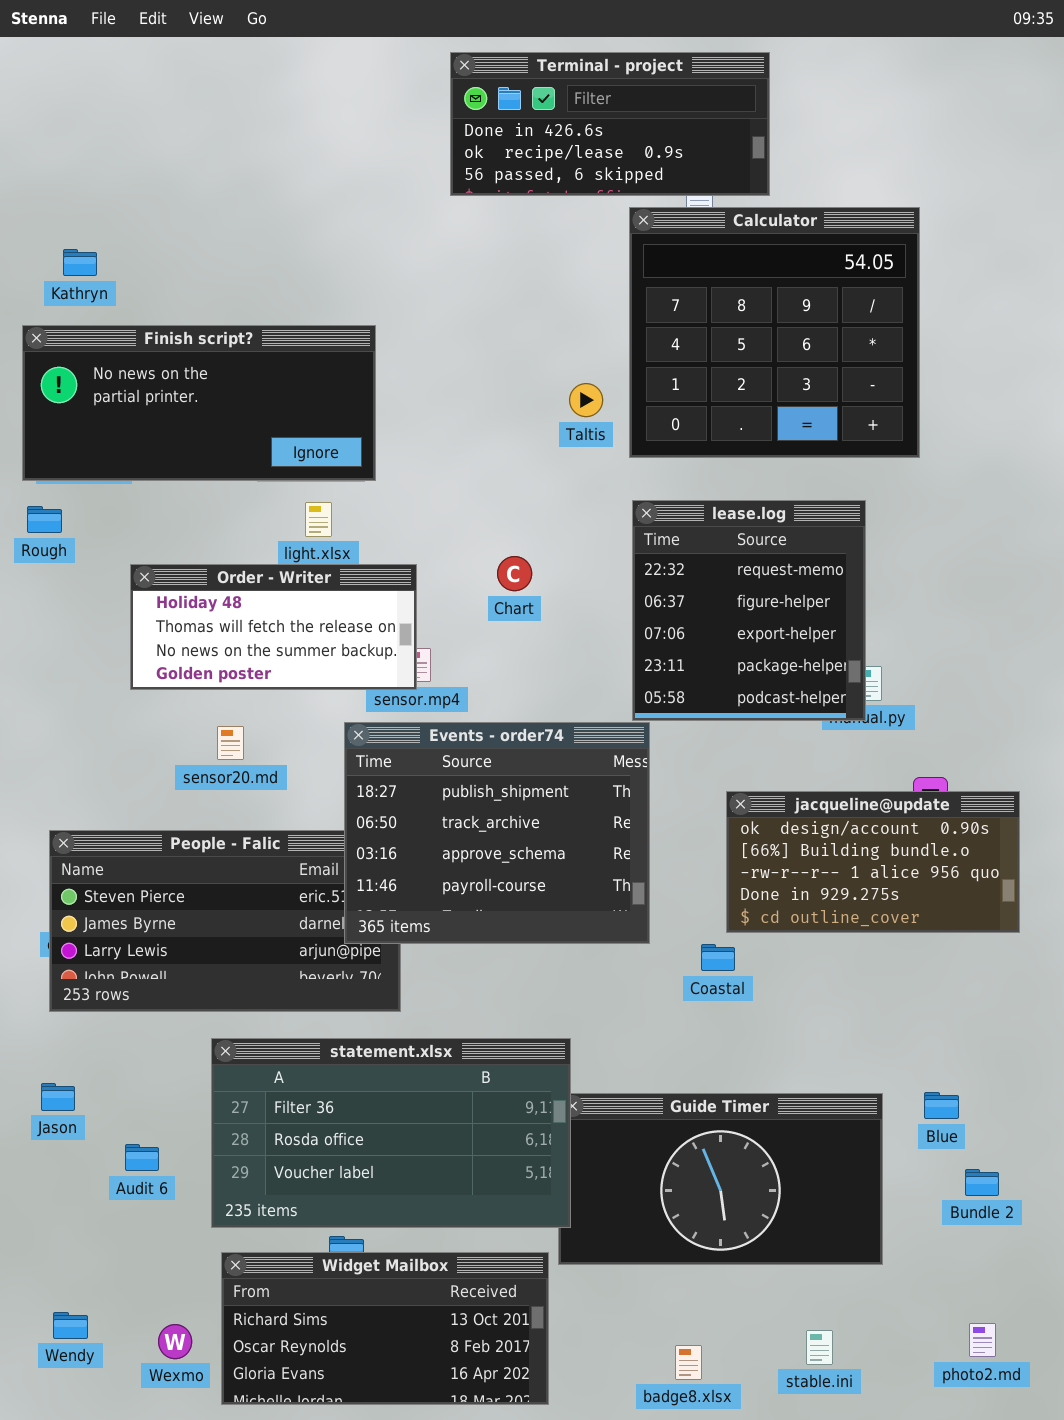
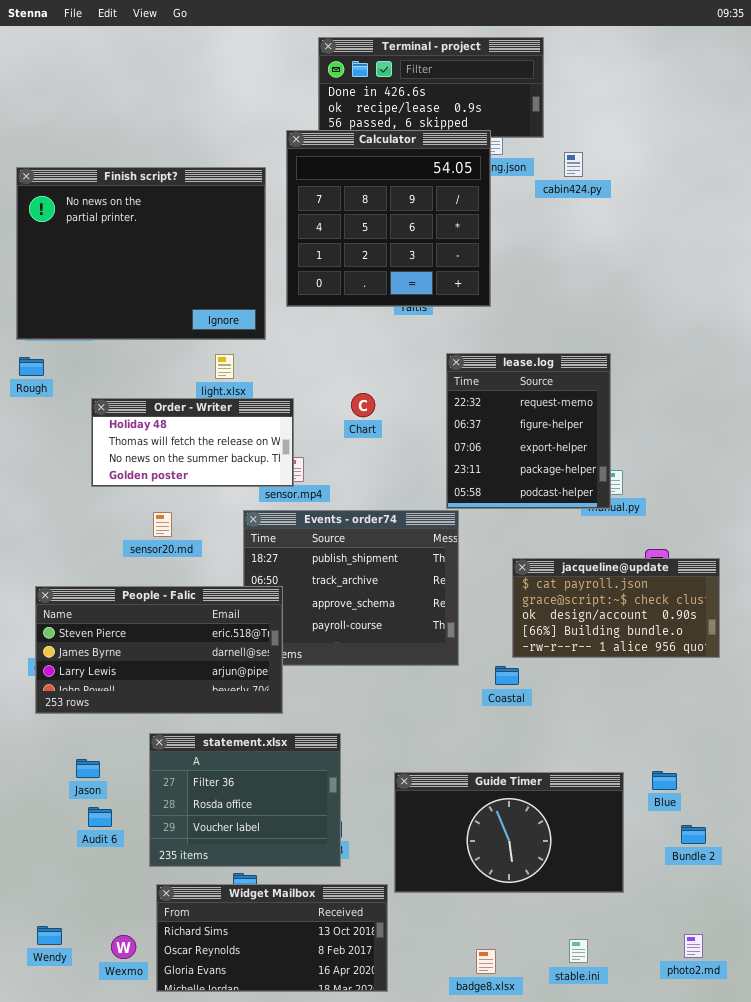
Calculator: [629,207,920,458] -> [286,130,491,307], moved
Finish script?: [22,325,376,481] -> [16,167,266,340], resized
jacqueline@update: [726,791,1020,933] -> [512,558,720,658], scrolled up 2 rows
People - Falic: [49,830,401,1012] -> [35,586,283,714], raised
statement.xlsx: [211,1038,571,1228] -> [149,733,341,867], resized
Jason: [41,1083,75,1111] -> [76,759,100,778], moved

